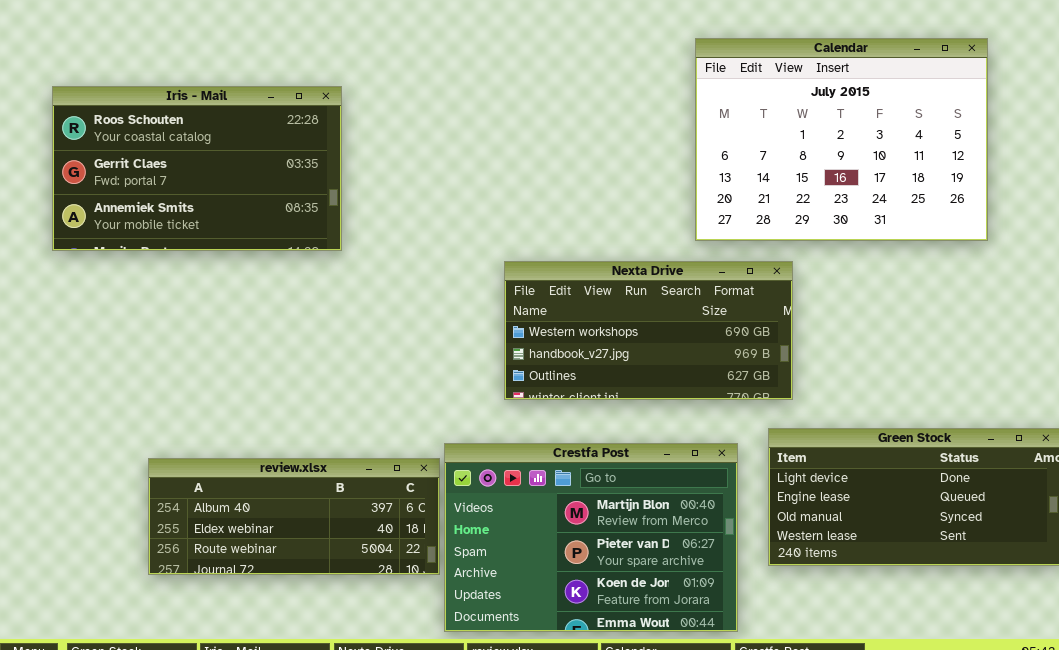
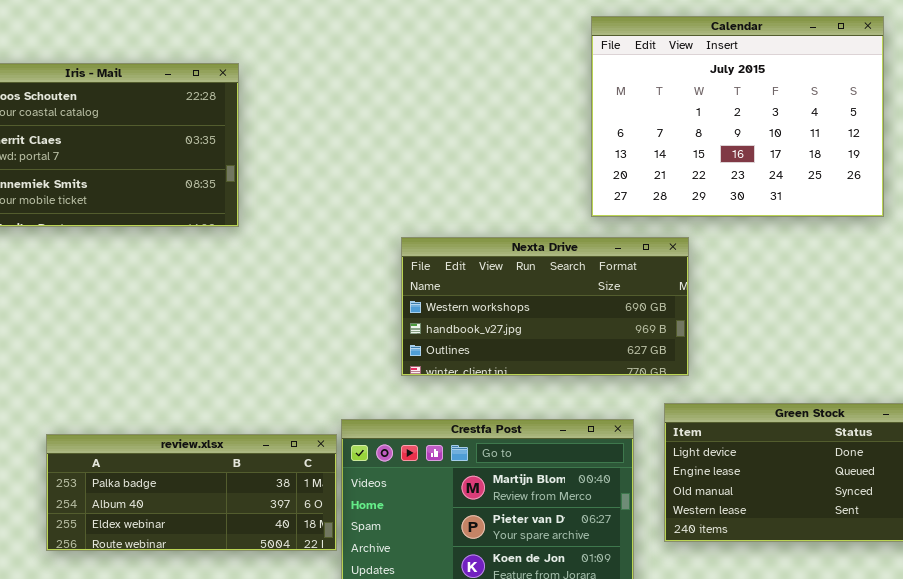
review.xlsx: [148,458,440,575] -> [46,434,337,551], scrolled up 1 row

